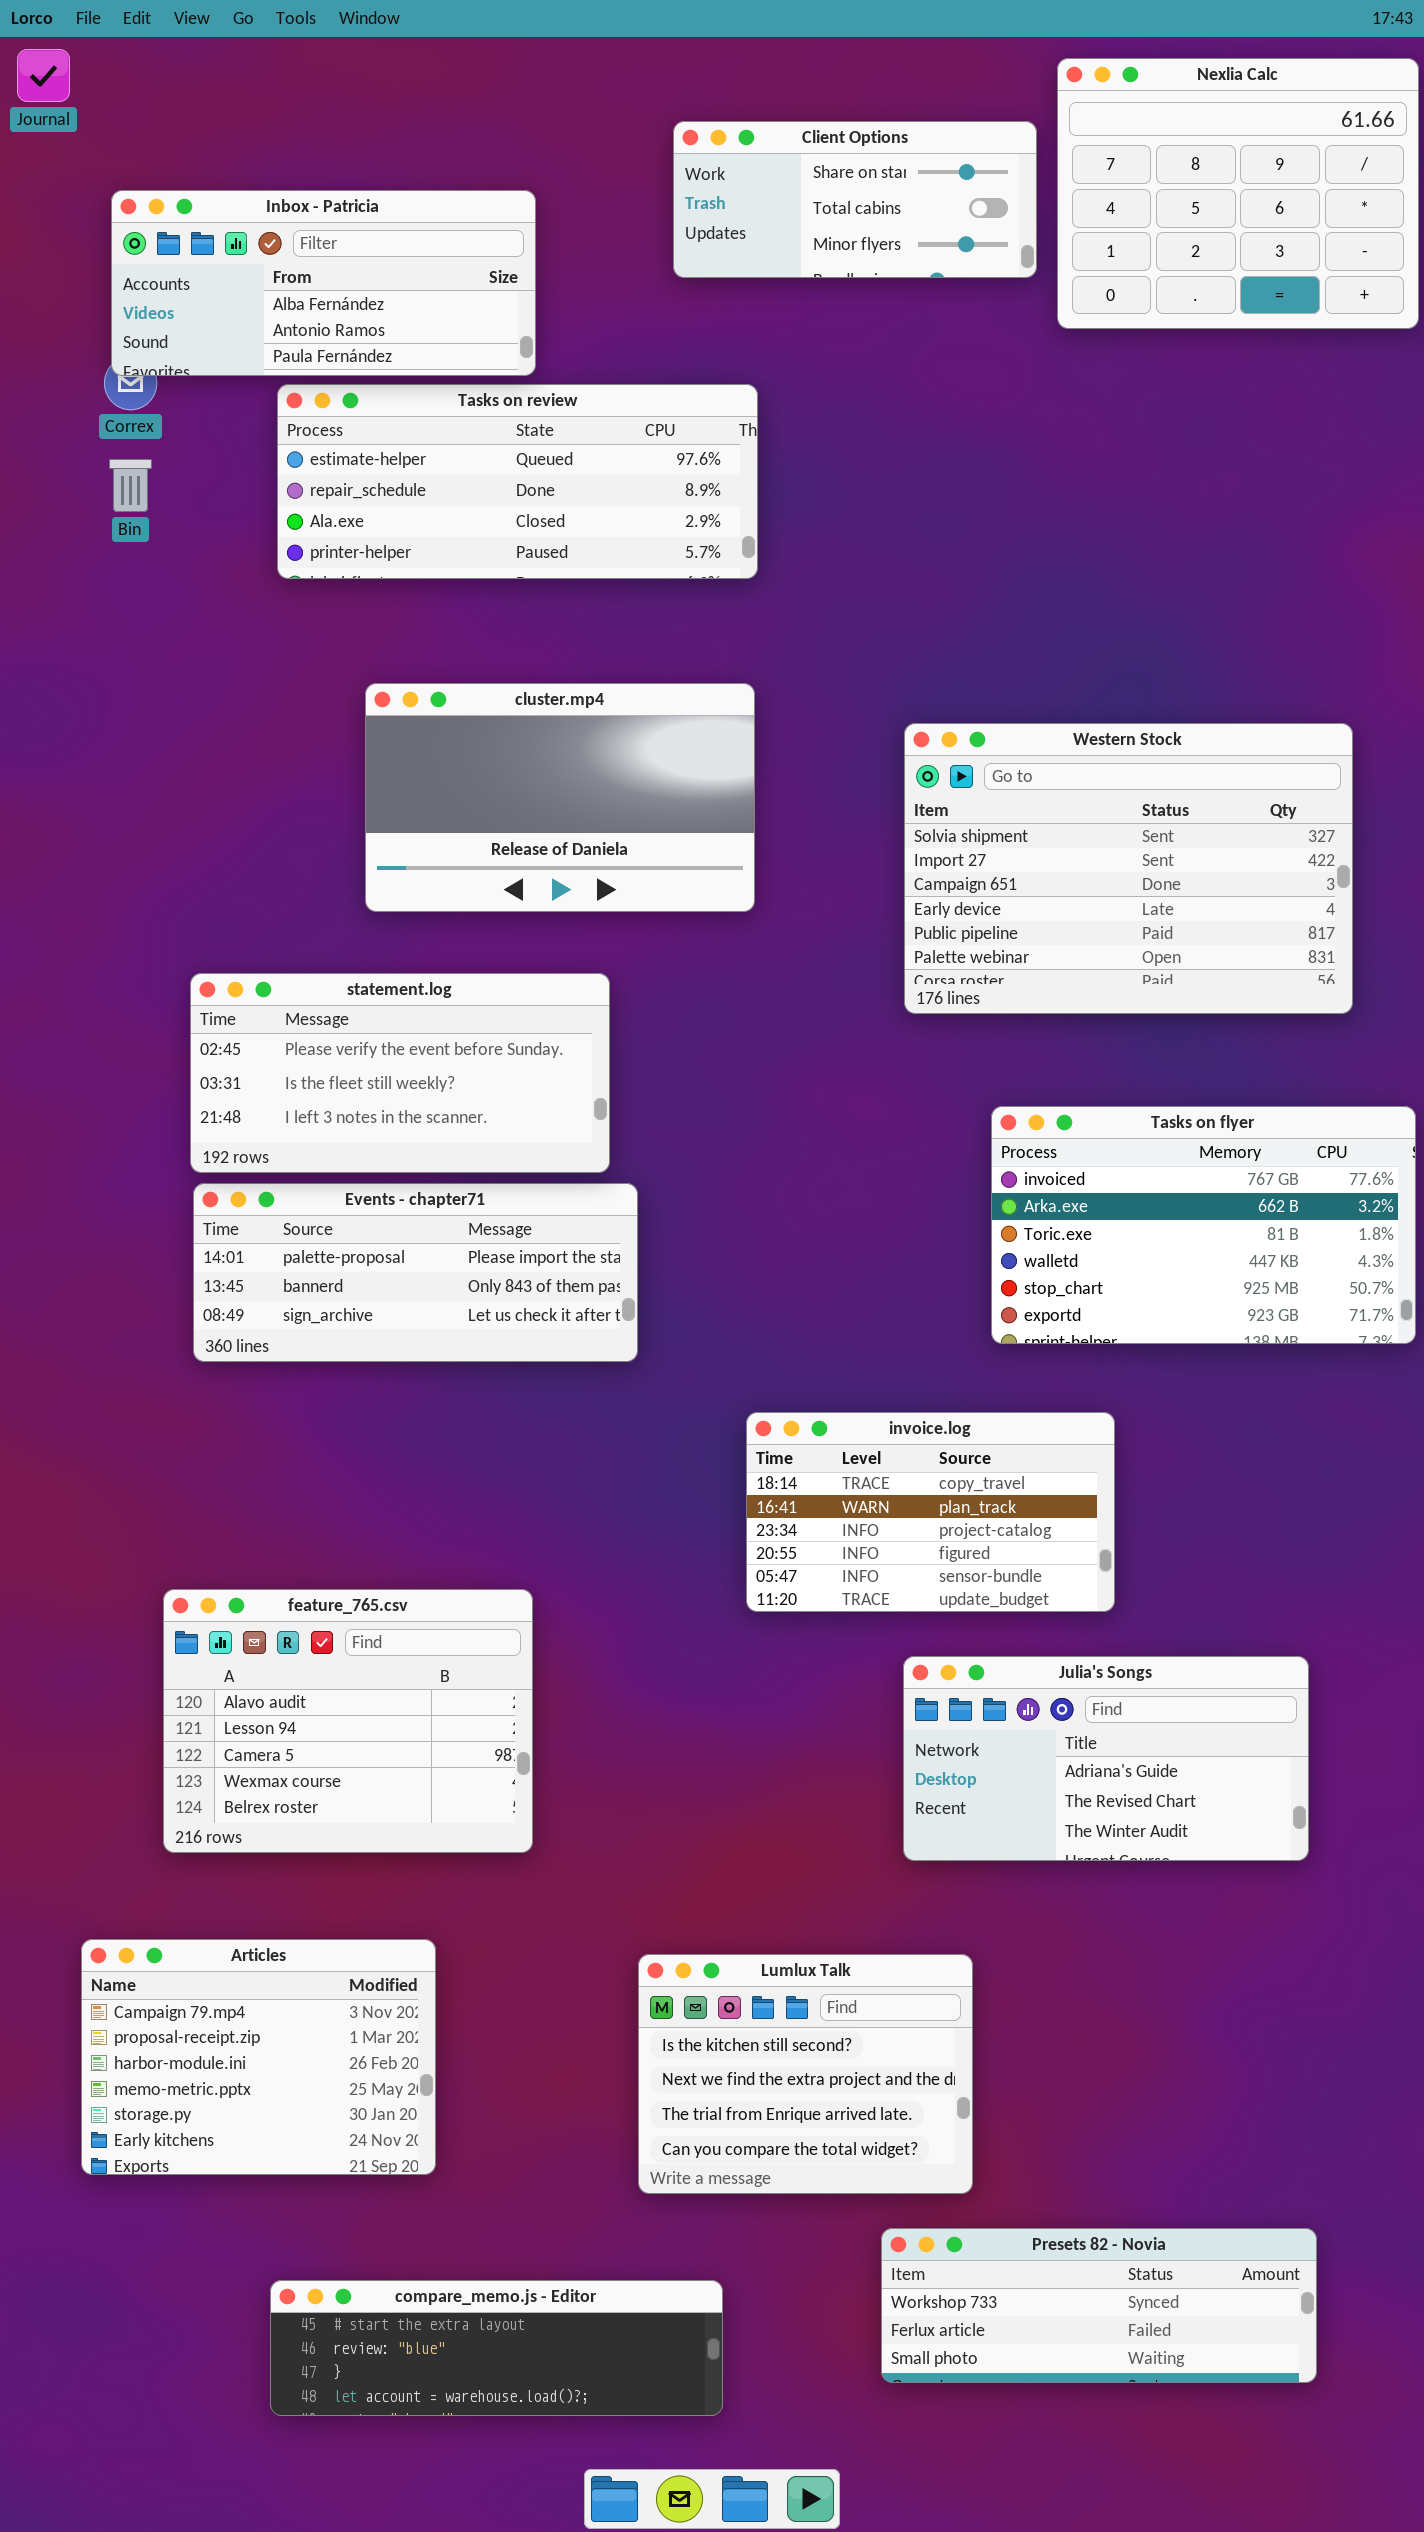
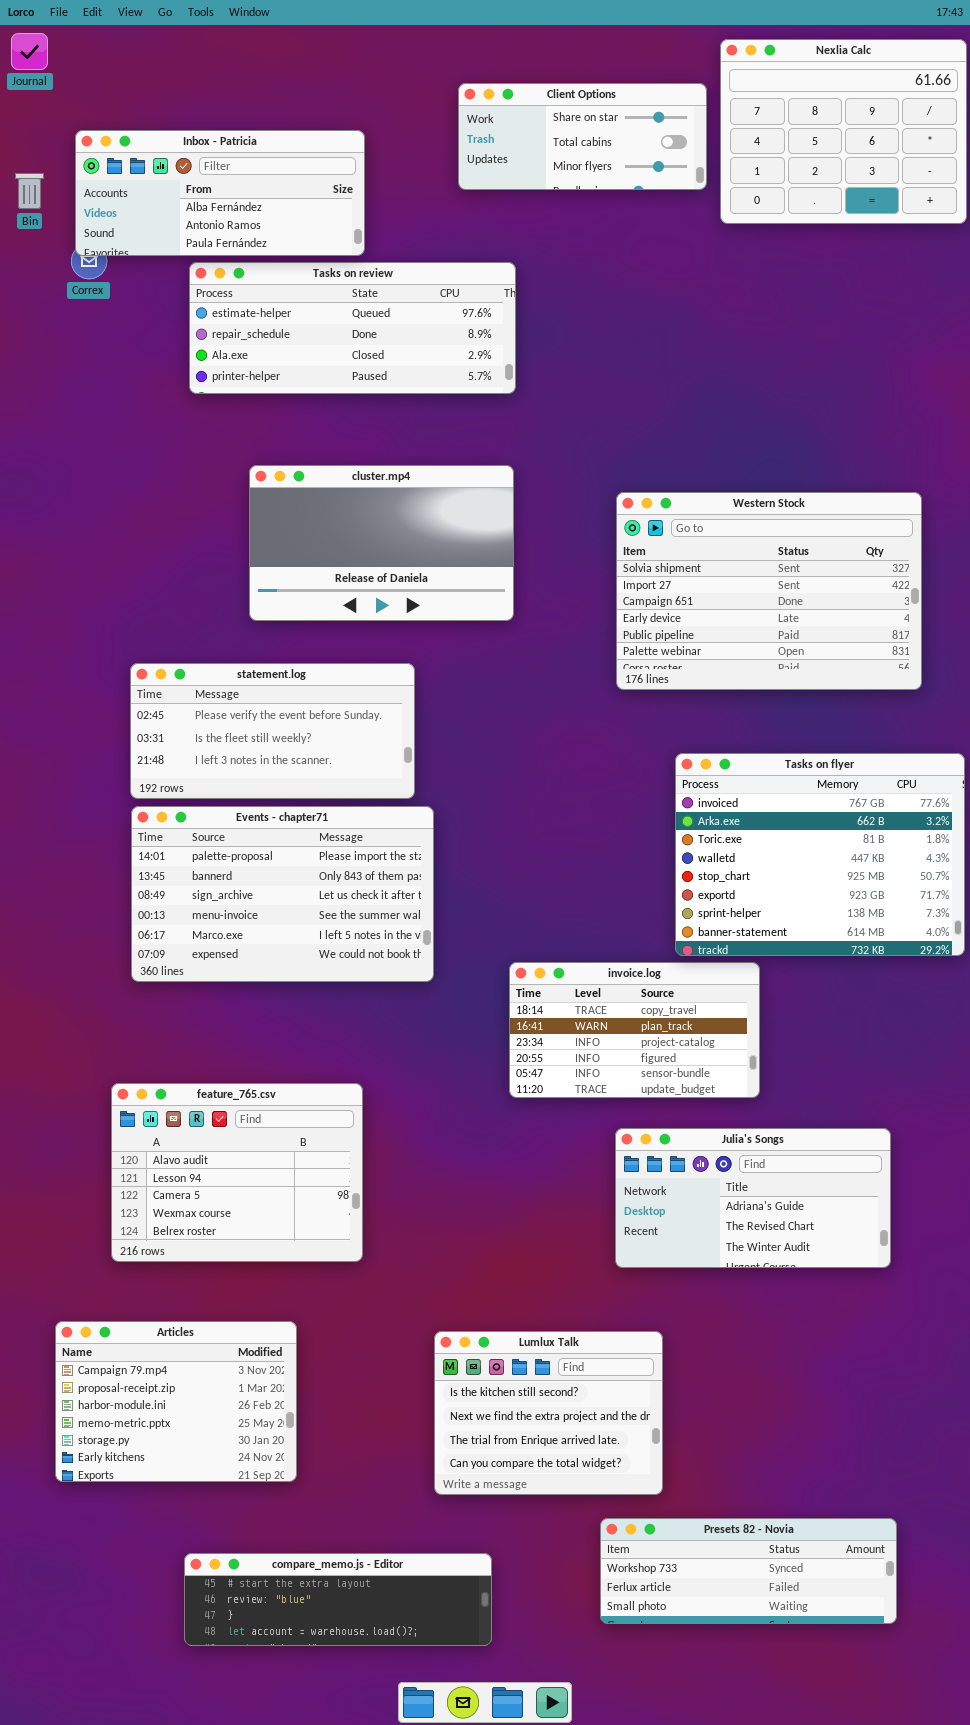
Bin: [109,459,152,512] -> [15,173,44,209], moved
Tasks on flyer: [991,1106,1416,1344] -> [675,753,965,956], resized
Events - chapter71: [193,1183,638,1362] -> [131,806,434,982], resized

